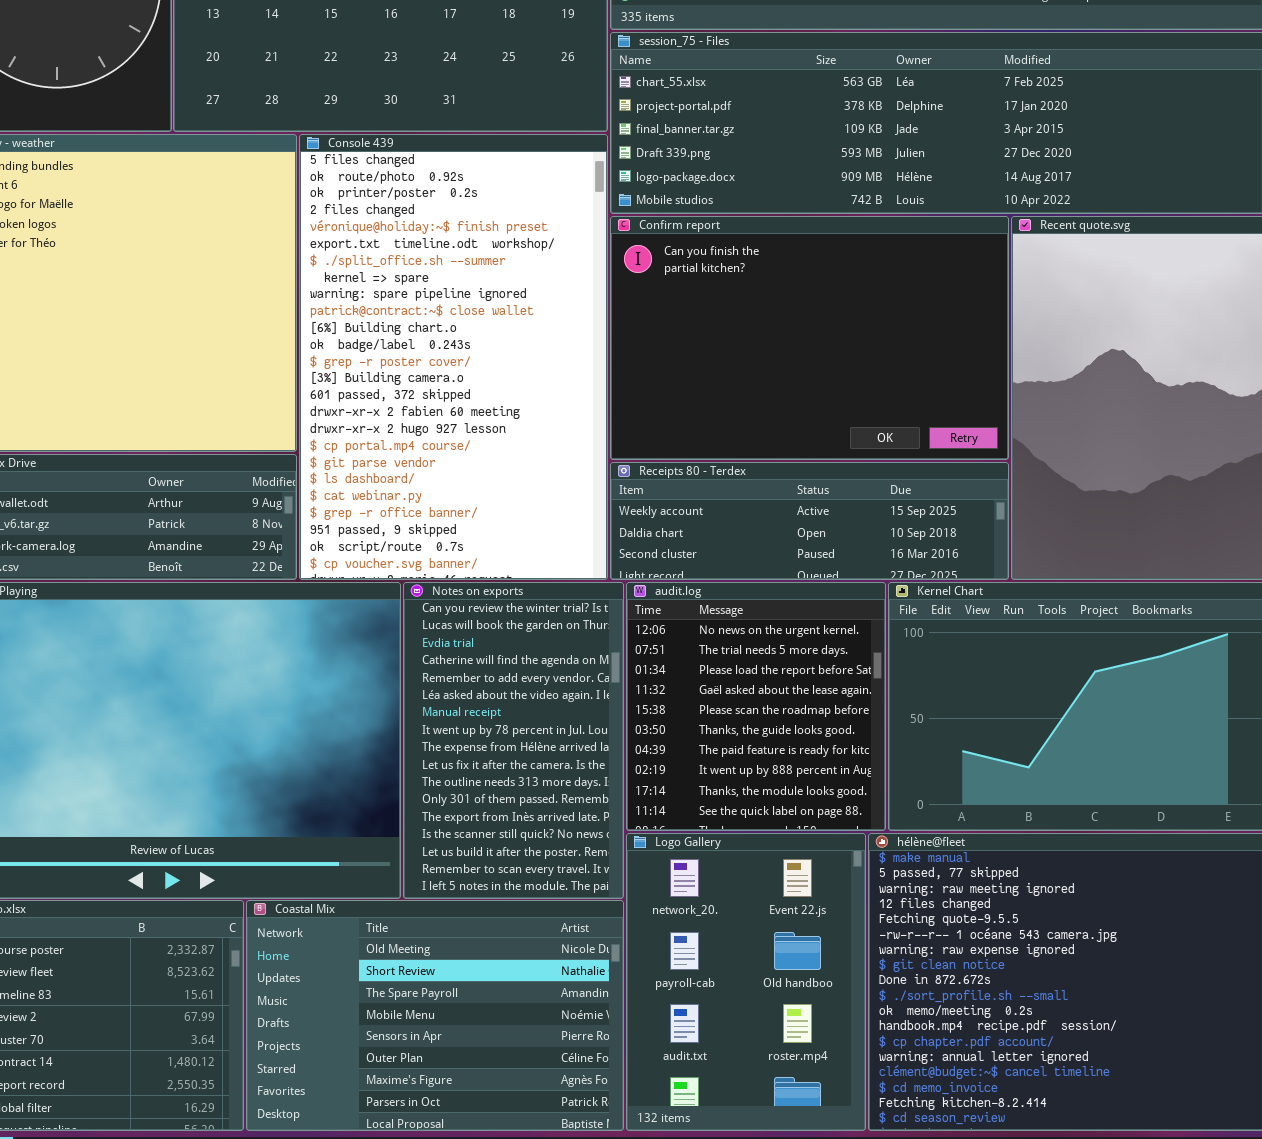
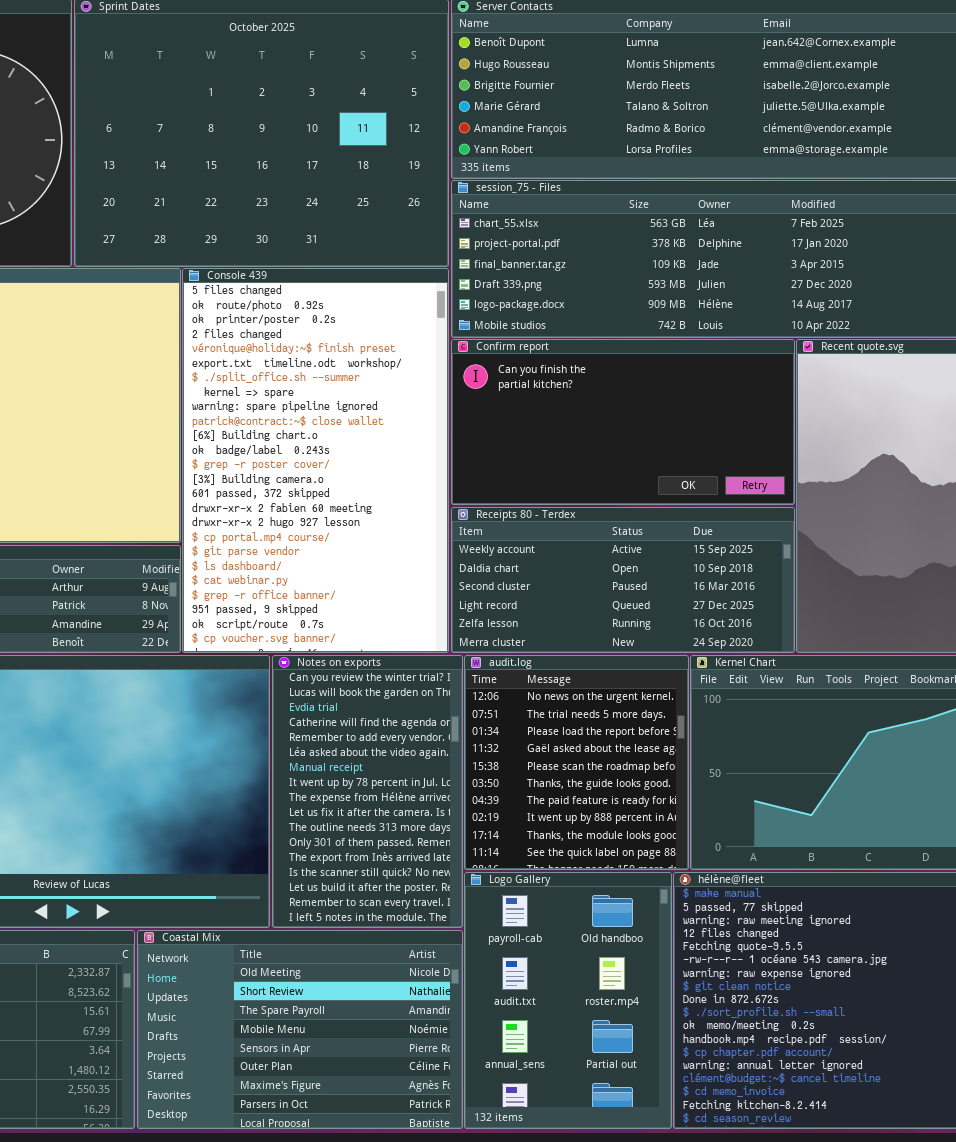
Confirm report: [610,216,1009,460] -> [451,339,795,505], resized
Receipts 80 - Terdex: [610,462,1009,580] -> [451,507,795,653], resized
Logo Gallery: [626,833,866,1131] -> [464,872,672,1129], scrolled down 1 row

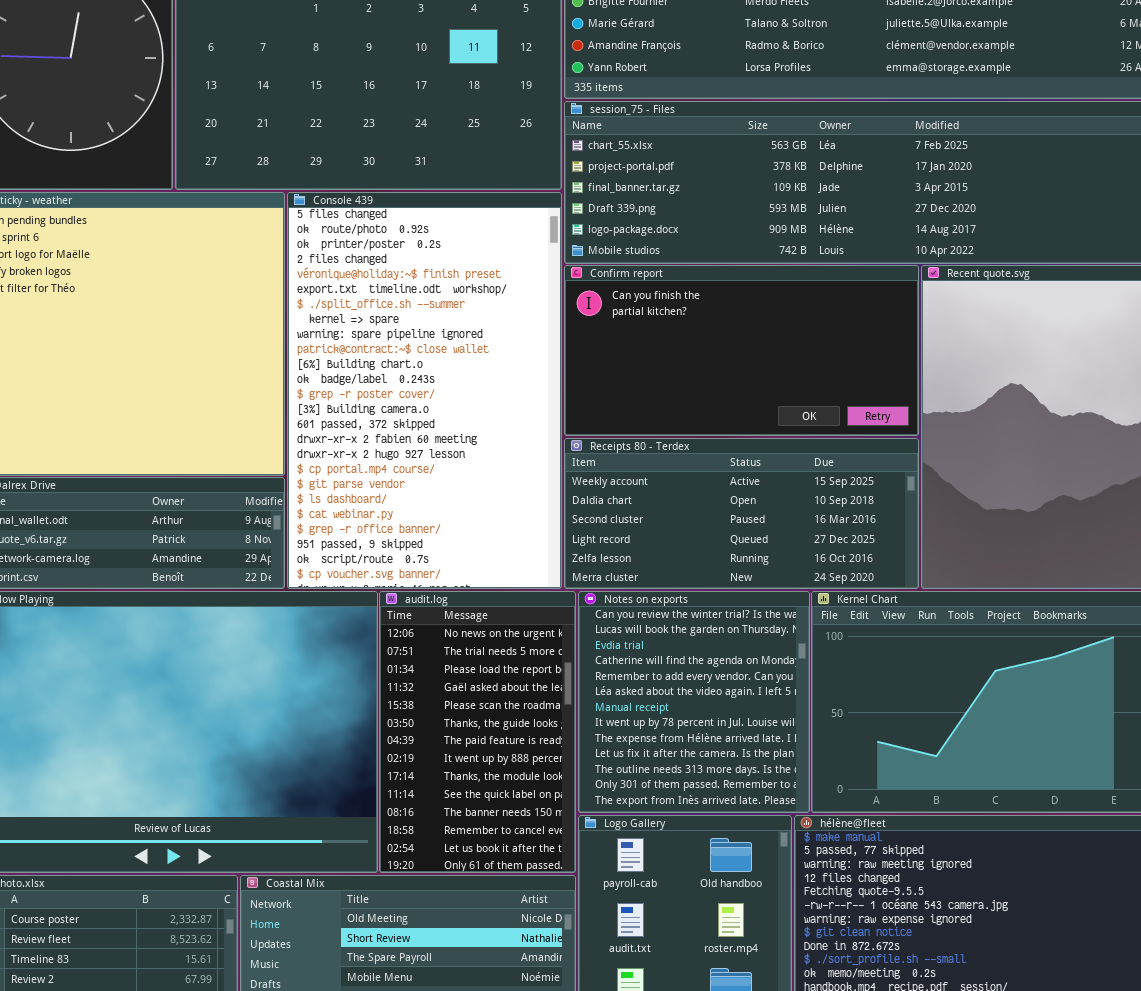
Notes on exports: [272,655,463,928] -> [578,591,810,813], moved, resized
audit.log: [464,655,689,870] -> [379,591,576,873], moved, resized

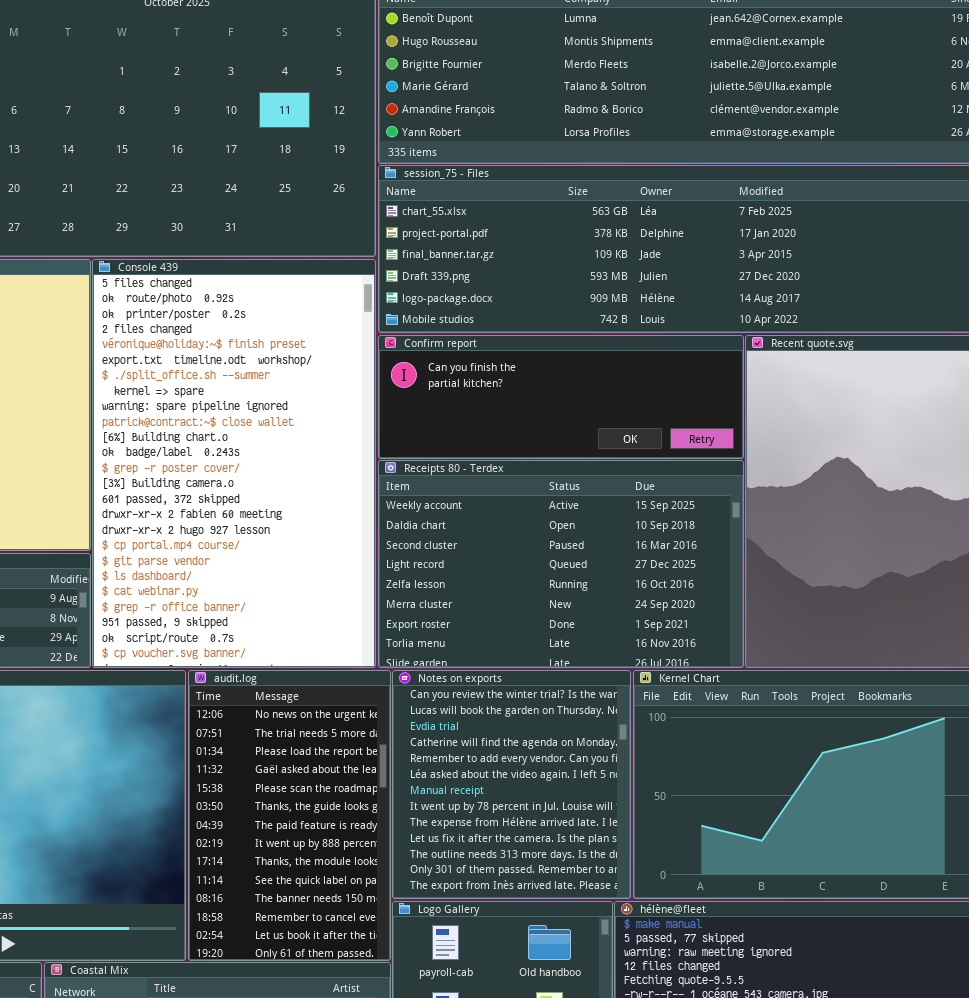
Confirm report: [564,265,919,436] -> [378,335,744,459], resized
Receipts 80 - Terdex: [564,438,919,589] -> [378,460,744,668], resized

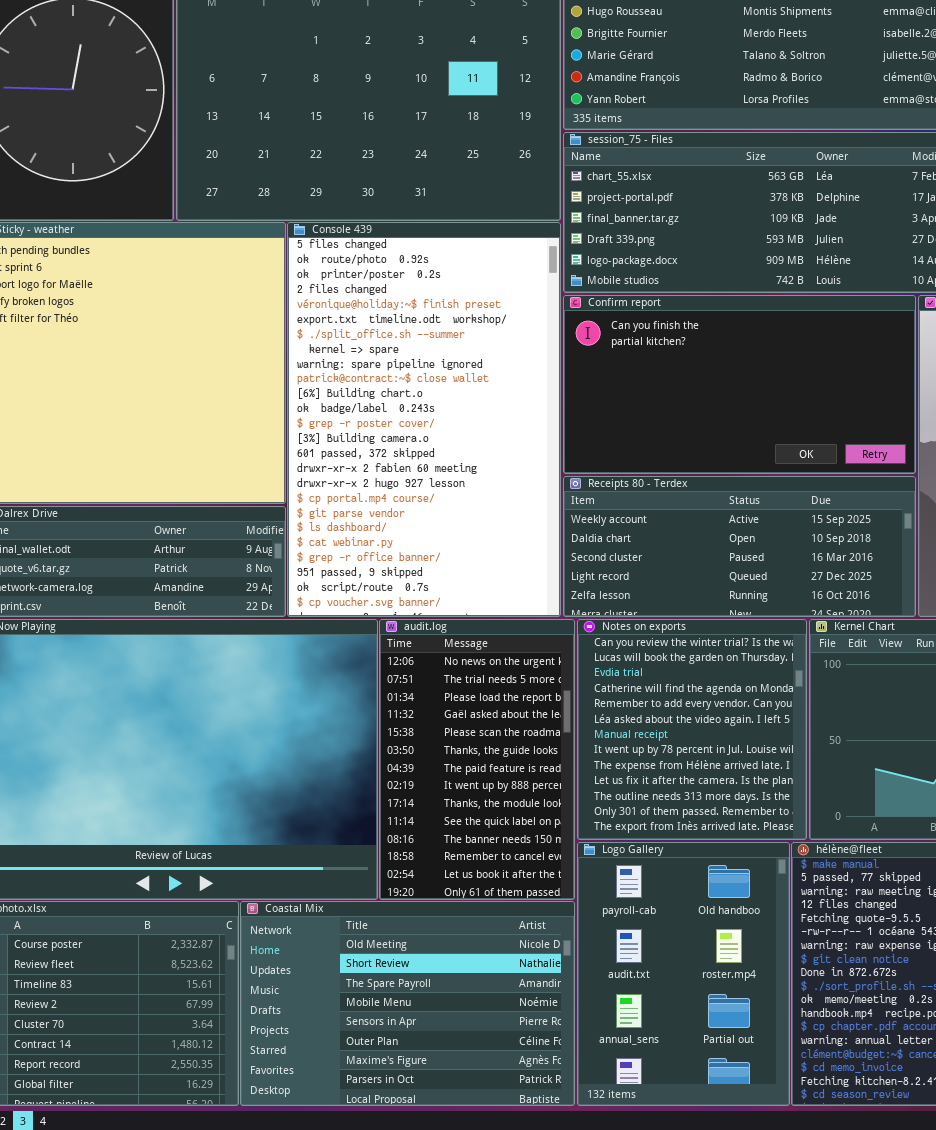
Confirm report: [378,335,744,459] -> [563,295,916,474], resized
Receipts 80 - Terdex: [378,460,744,668] -> [563,476,916,617], resized

